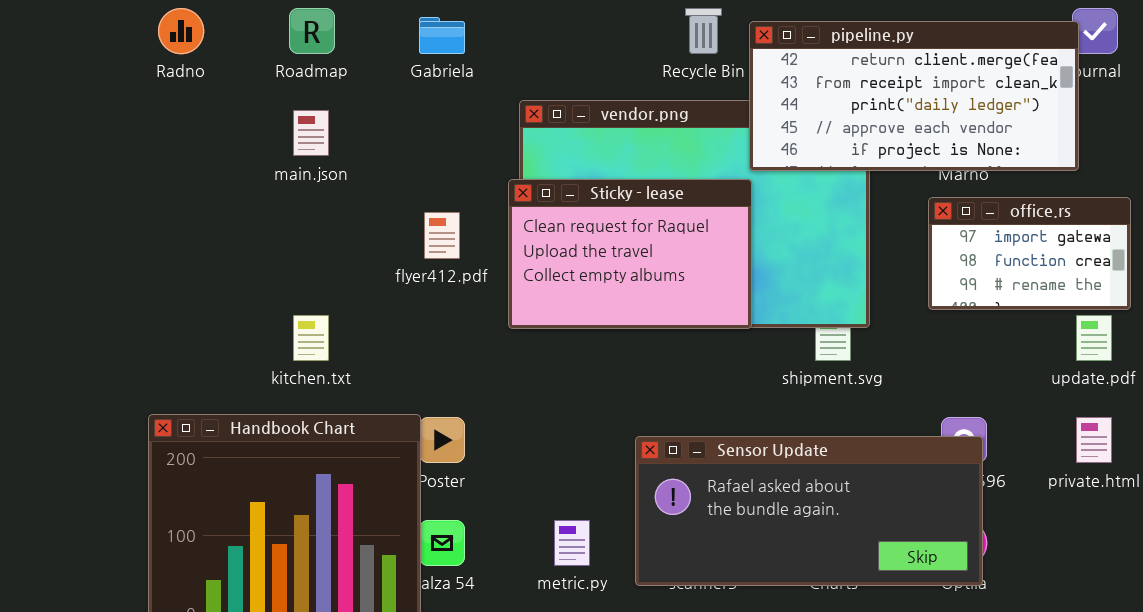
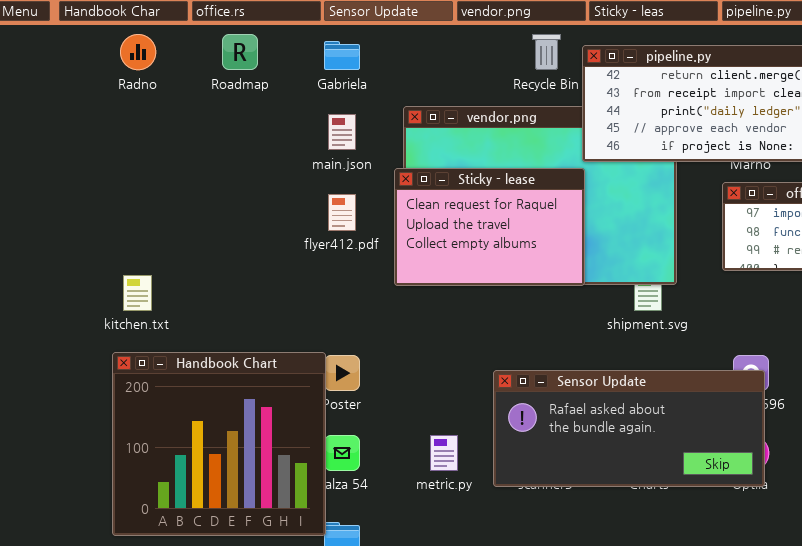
main.json: [293,110,329,156] -> [328,114,356,150], moved
kitchen.txt: [293,315,329,361] -> [123,275,152,311], moved

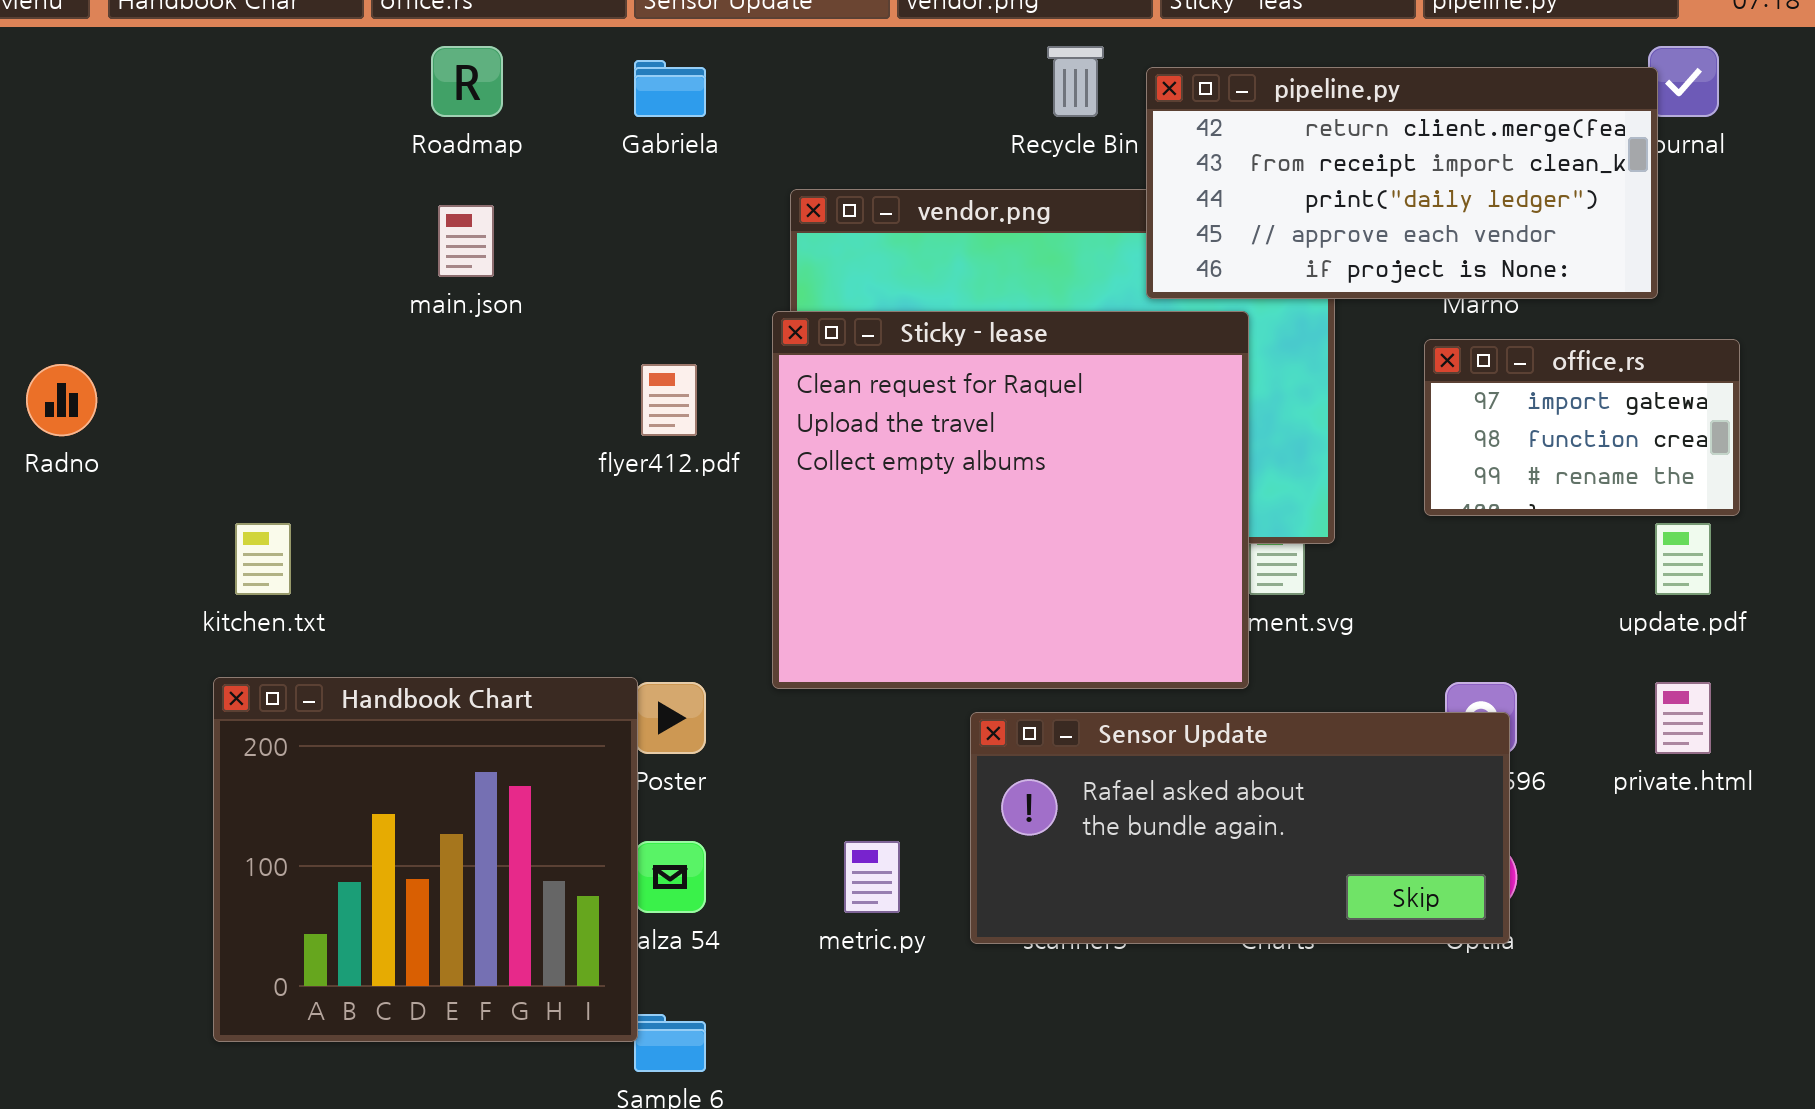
Radno: [120,34,156,70] -> [26,364,97,436], moved
main.json: [328,114,356,150] -> [438,205,494,277], moved
Sticky - lease: [394,168,585,286] -> [772,311,1249,689], resized

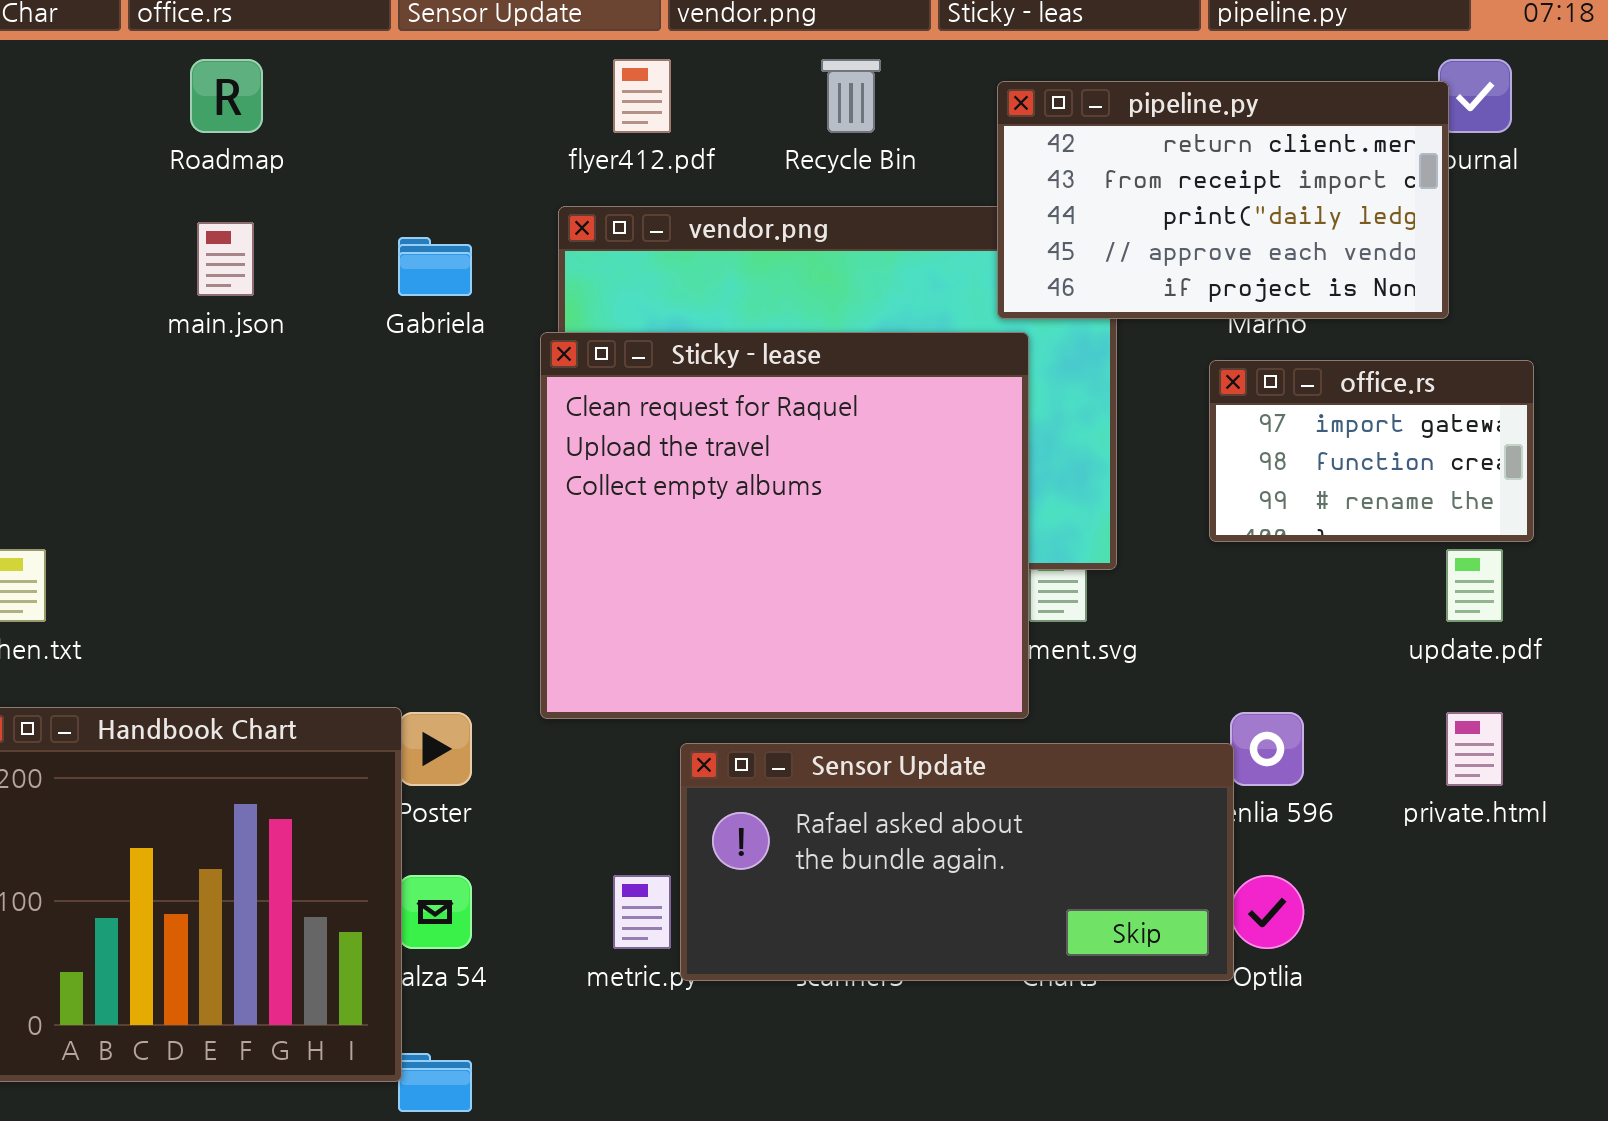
Gabriela: [634,60,706,117] -> [398,237,472,296], moved
pipeline.py: [1146,67,1658,299] -> [997,81,1449,319], resized
flyer412.pdf: [641,364,697,436] -> [613,59,671,133], moved
Sensor Update: [970,712,1510,944] -> [680,743,1234,981], moved

